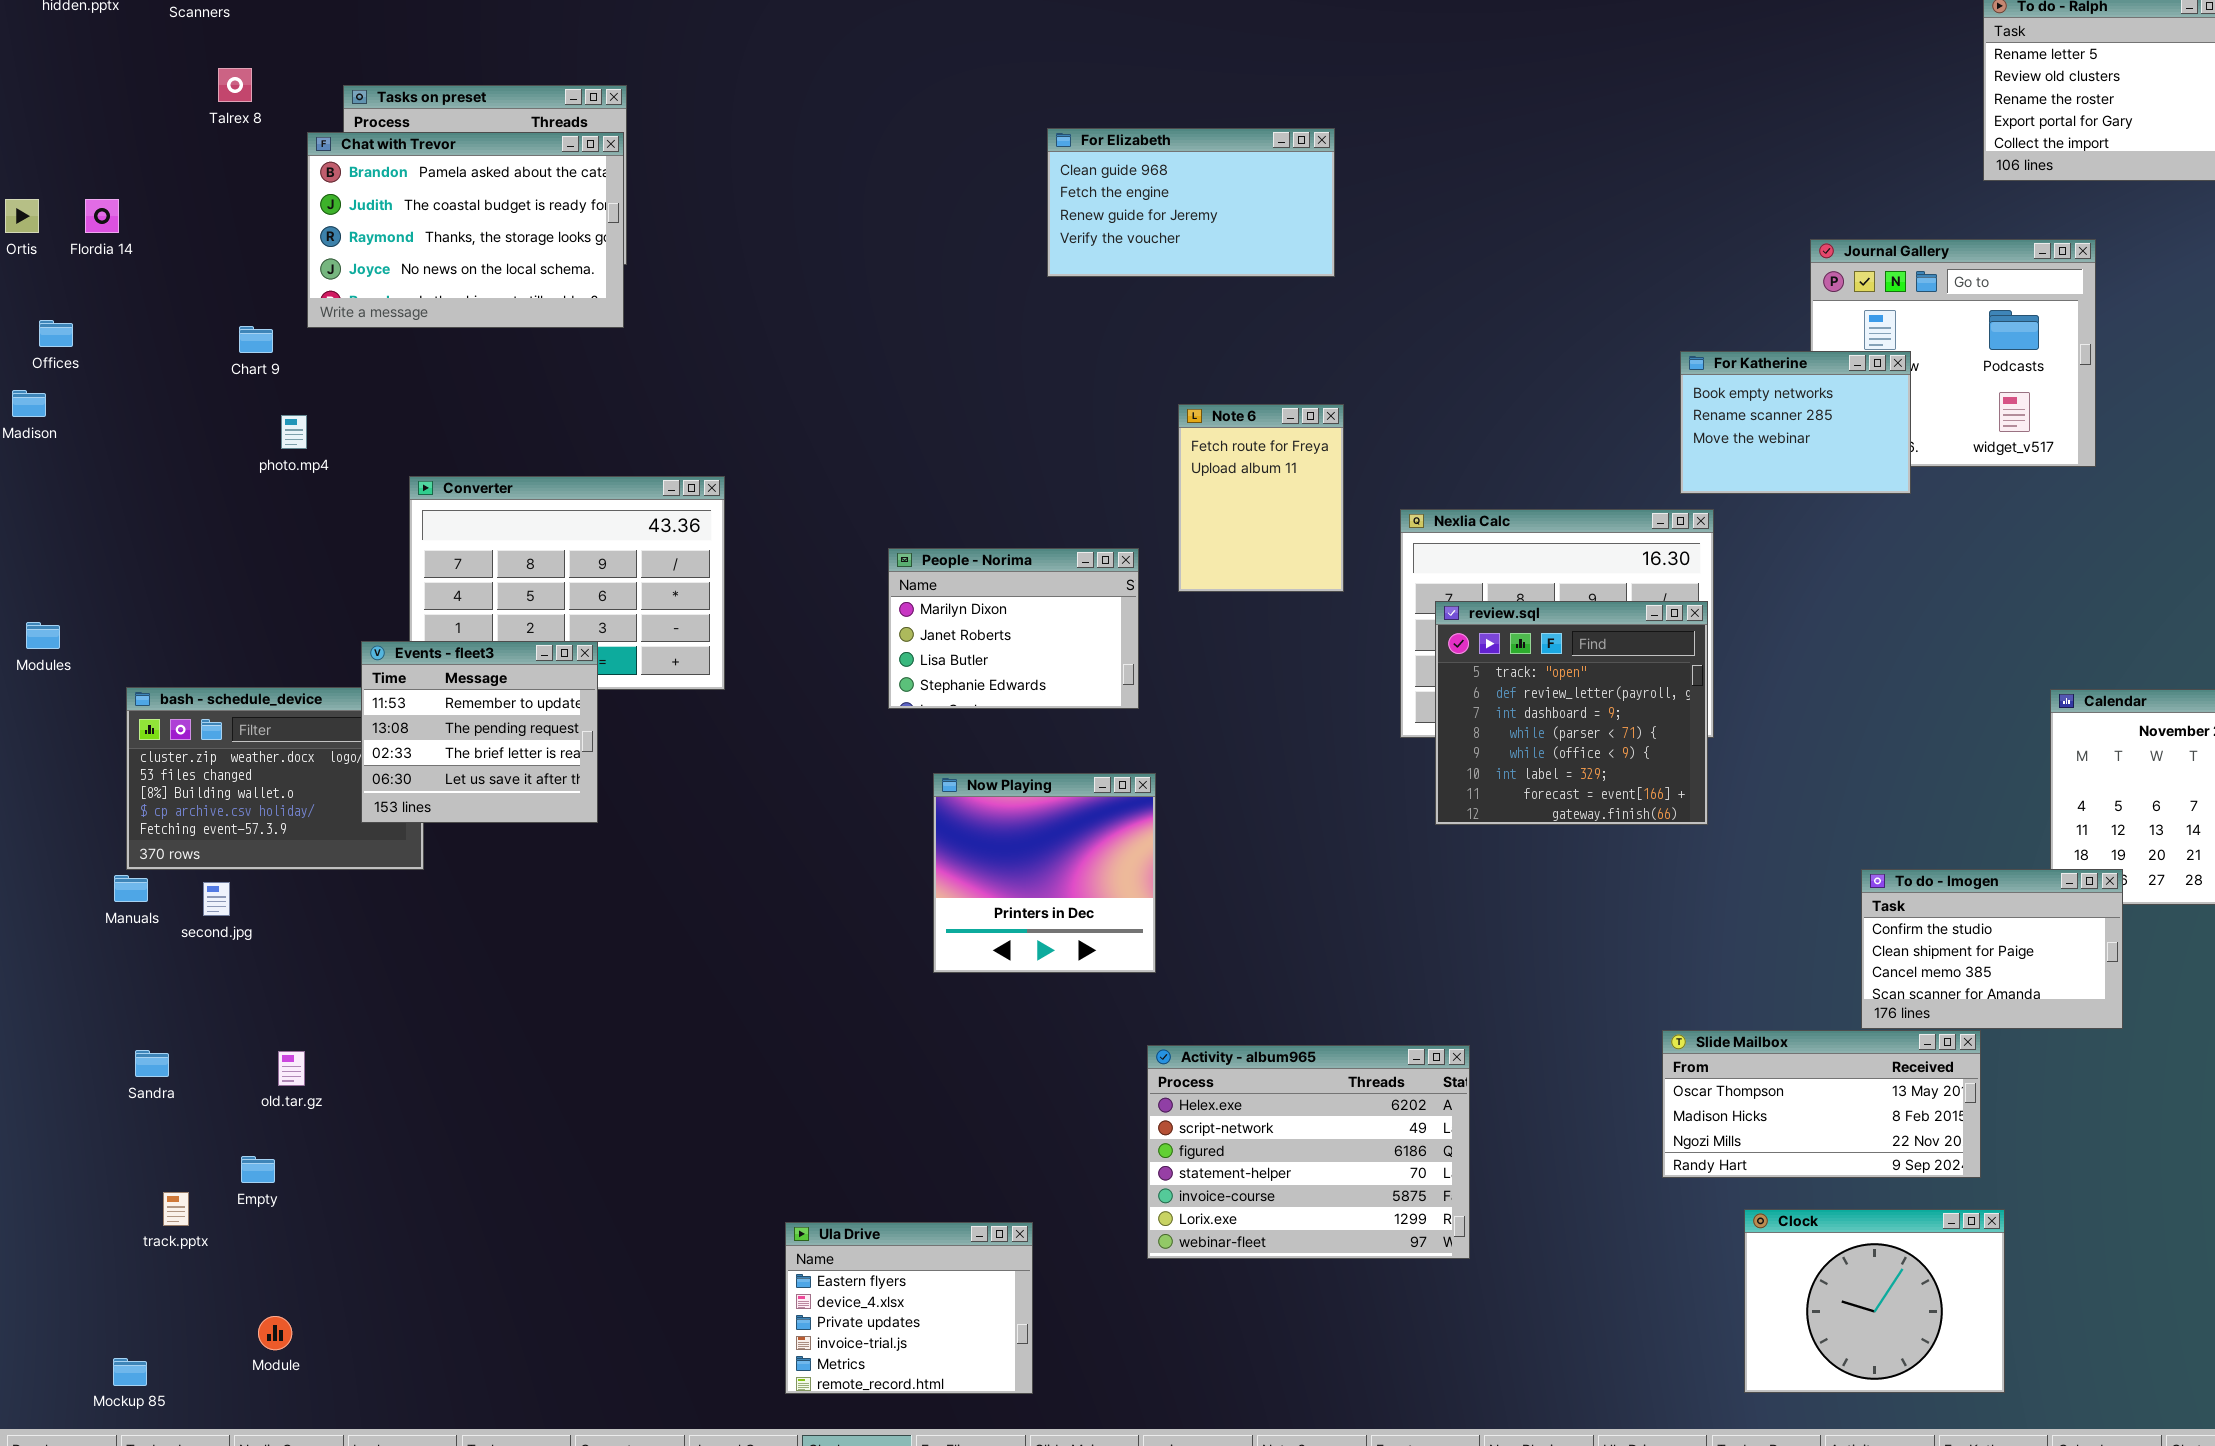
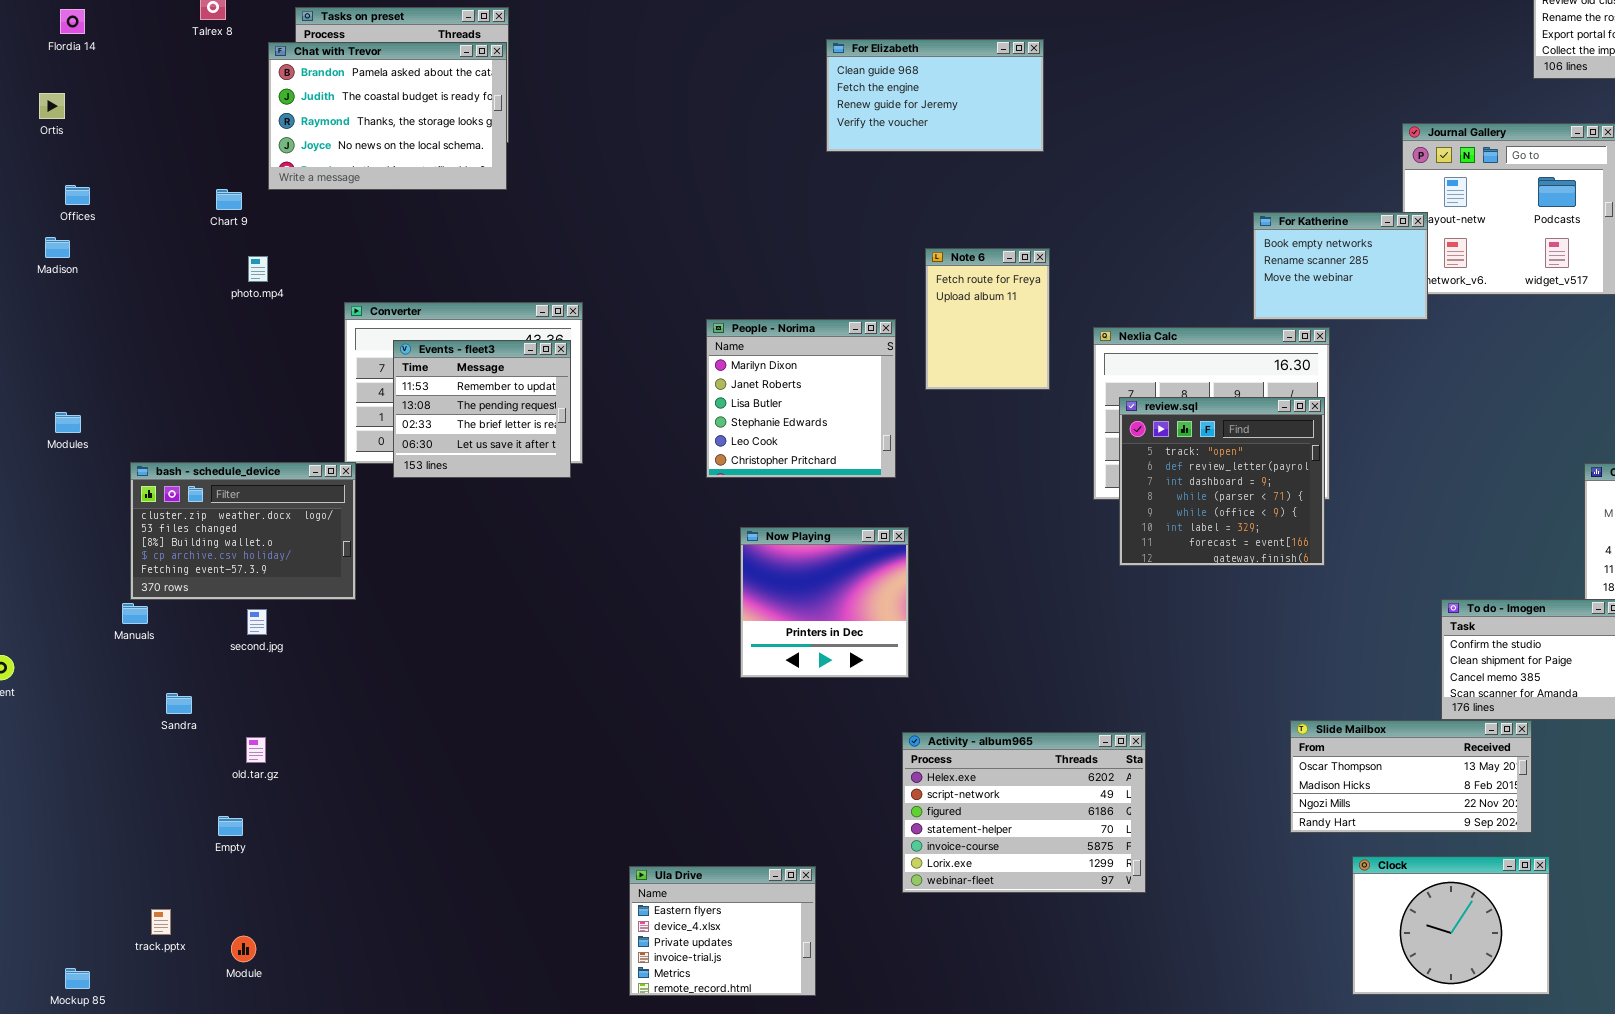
Flordia 14: [85,199,119,233] -> [60,9,85,34], moved
For Katherine: [1680,351,1911,494] -> [1253,212,1428,320], moved
People - Norima: [888,548,1139,709] -> [706,319,896,478], resized
Events - fleet3: [361,641,598,823] -> [393,340,571,478], moved
second.jpg: [203,882,230,916] -> [247,609,267,635], moved
Sandra: [135,1050,169,1077] -> [166,693,192,714], moved
track.pptx: [163,1192,189,1226] -> [151,909,171,935], moved
Mockup 85: [113,1358,147,1386] -> [65,968,90,989], moved

